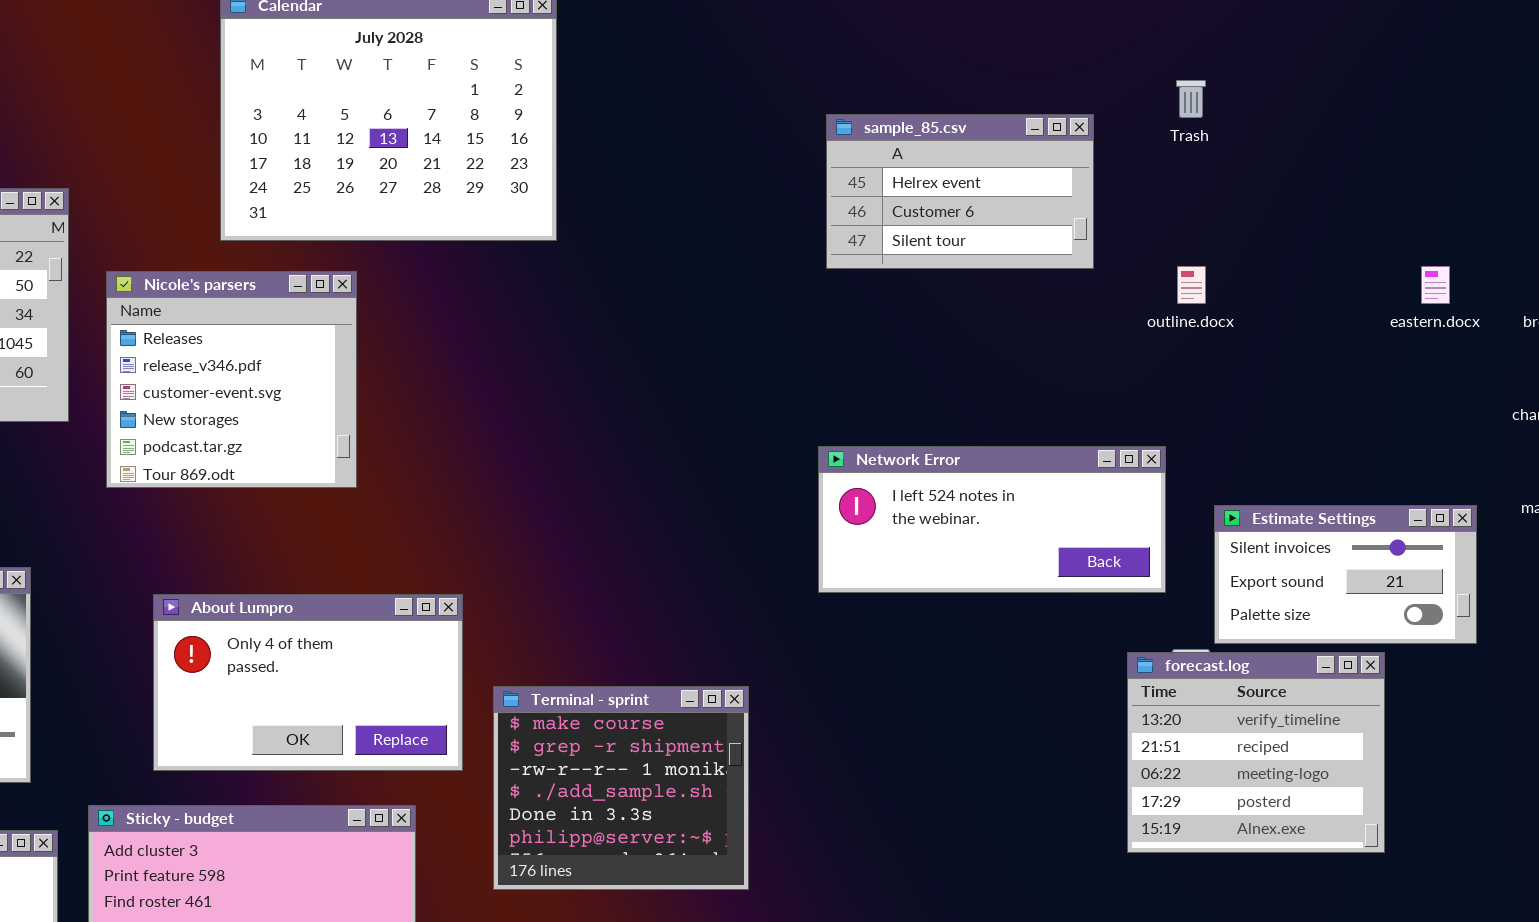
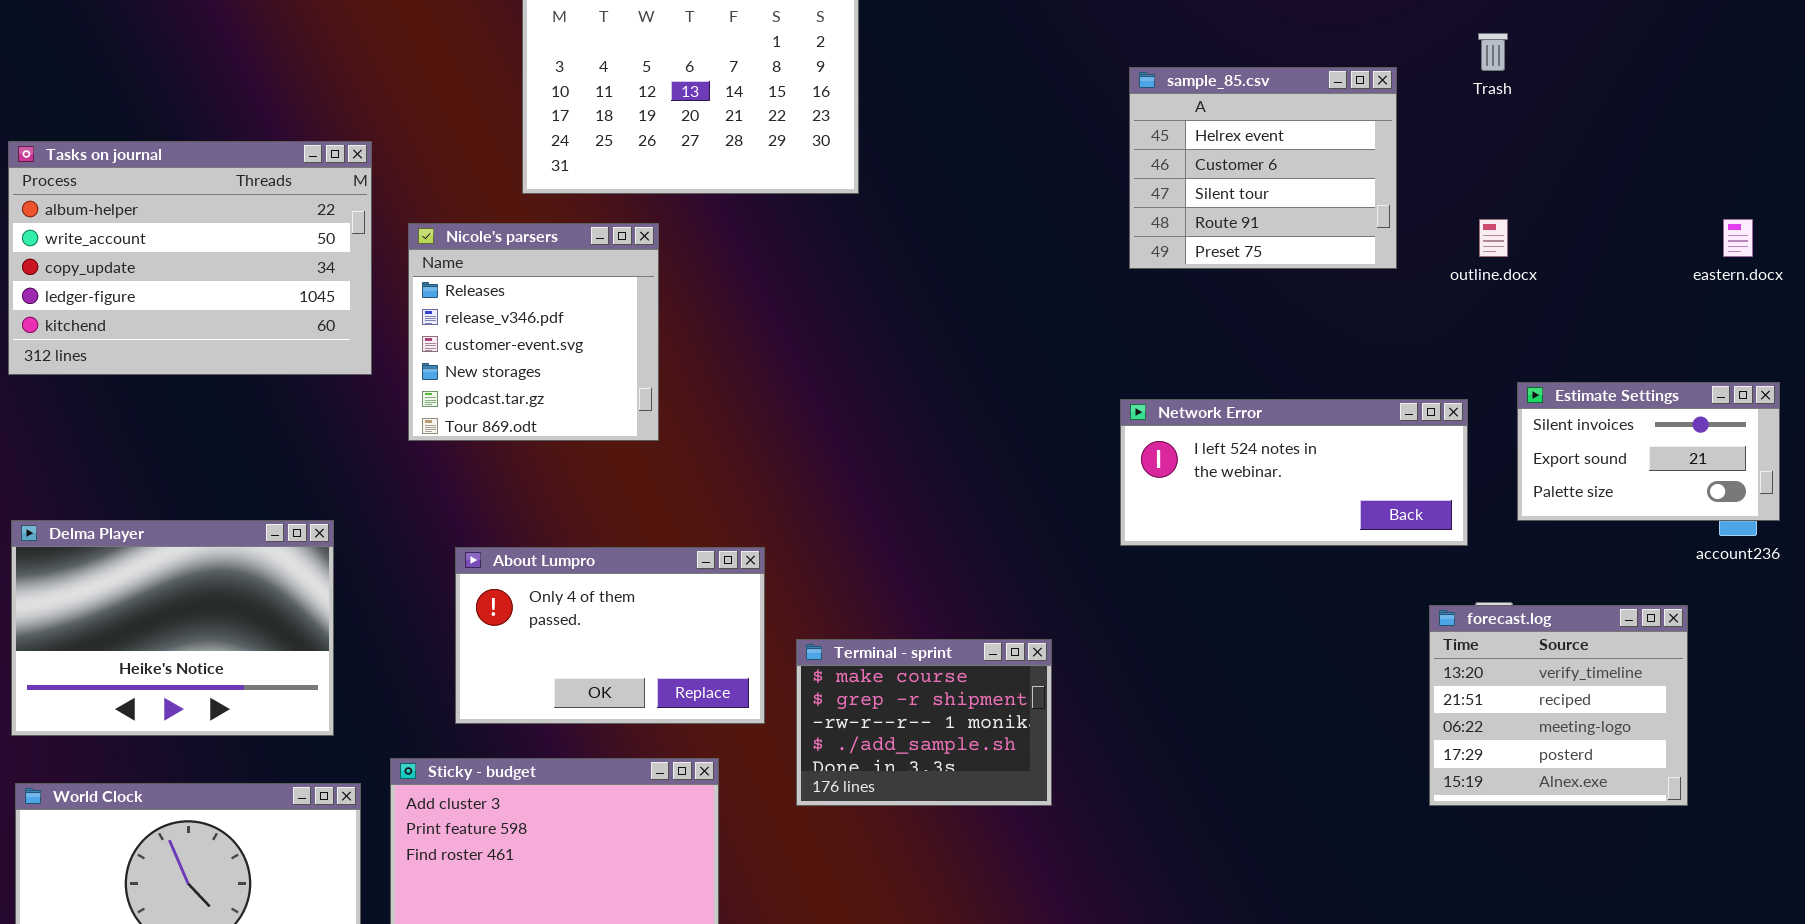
sample_85.csv: [826,114,1094,269] -> [1129,67,1397,269], resized
Estimate Settings: [1214,505,1477,644] -> [1517,382,1780,521], moved
Terminal - sprint: [493,686,749,890] -> [796,639,1052,806], resized

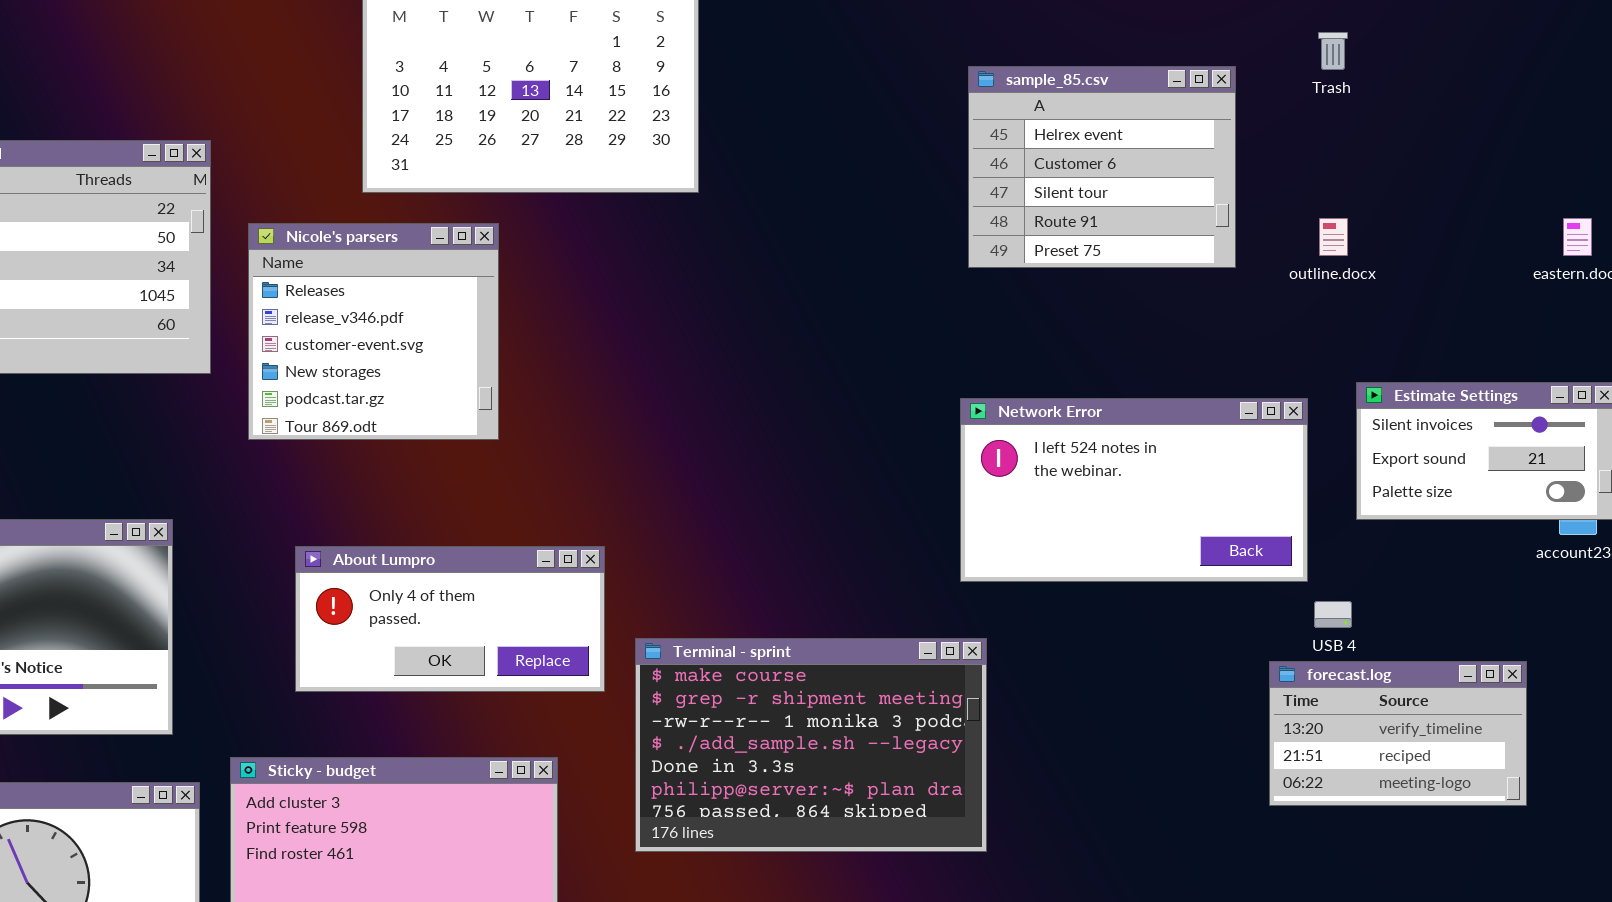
Network Error: [1120,399,1468,546] -> [960,398,1308,582], resized
About Lumpro: [455,547,765,724] -> [295,546,605,692], resized
forecast.log: [1429,605,1688,806] -> [1269,661,1527,806], resized
Terminal - sprint: [796,639,1052,806] -> [635,638,987,852], resized

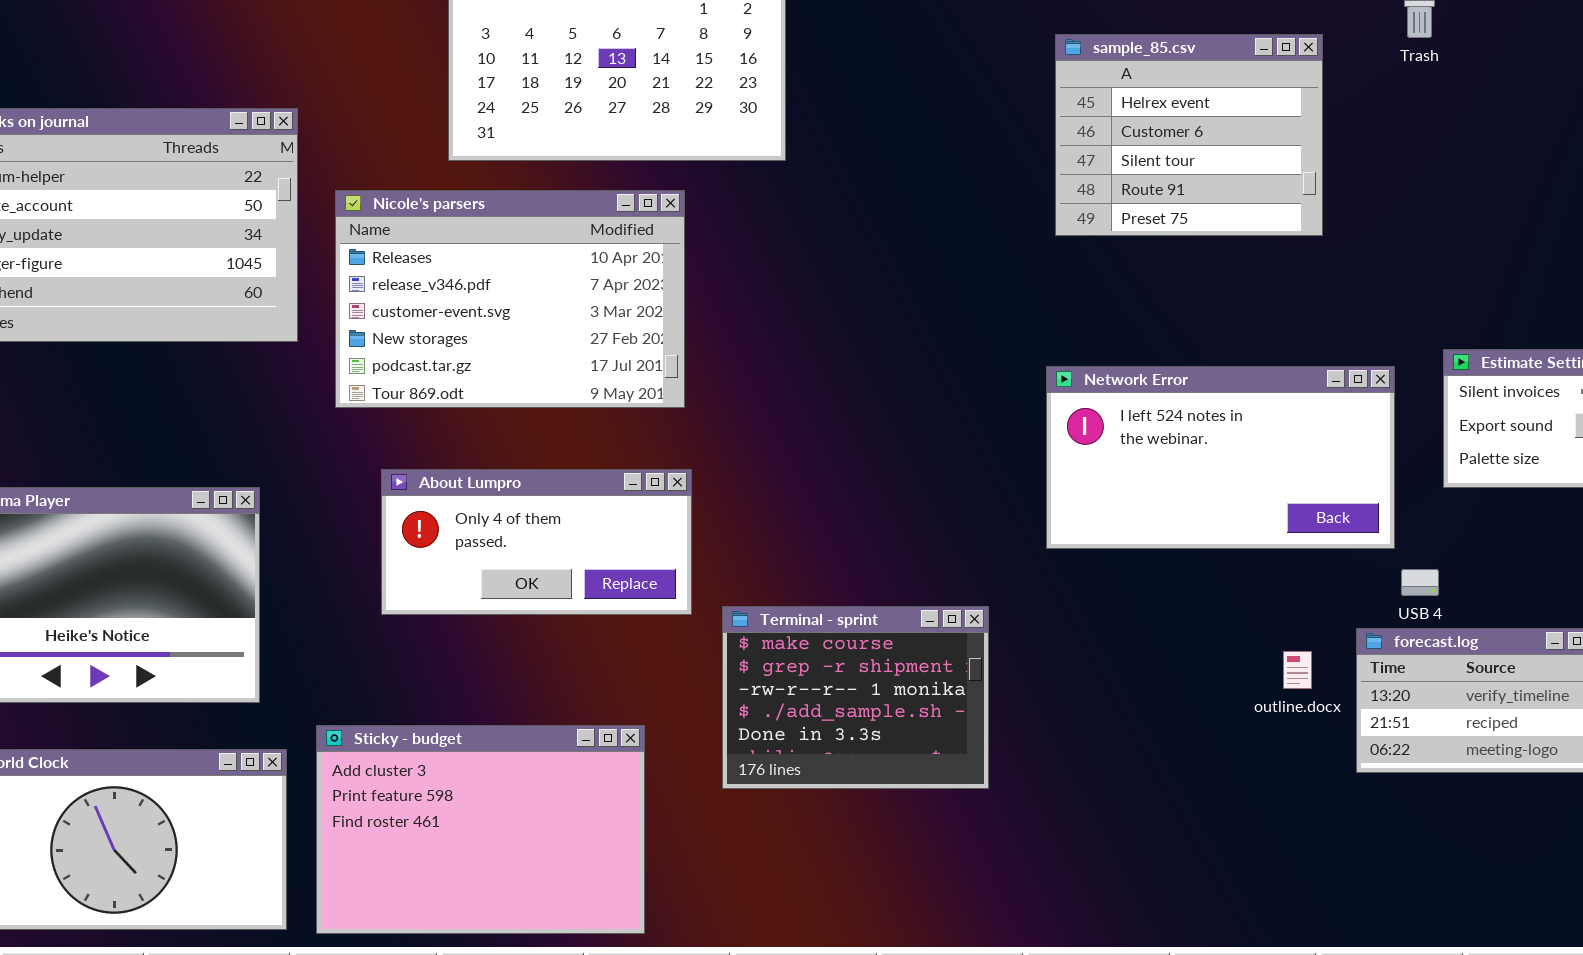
outline.docx: [1319,218,1348,256] -> [1283,651,1312,689], moved
Nicole's parsers: [248,223,499,440] -> [335,190,685,408], resized
About Lumpro: [295,546,605,692] -> [381,469,692,615], moved
Terminal - sprint: [635,638,987,852] -> [722,606,989,789], resized

